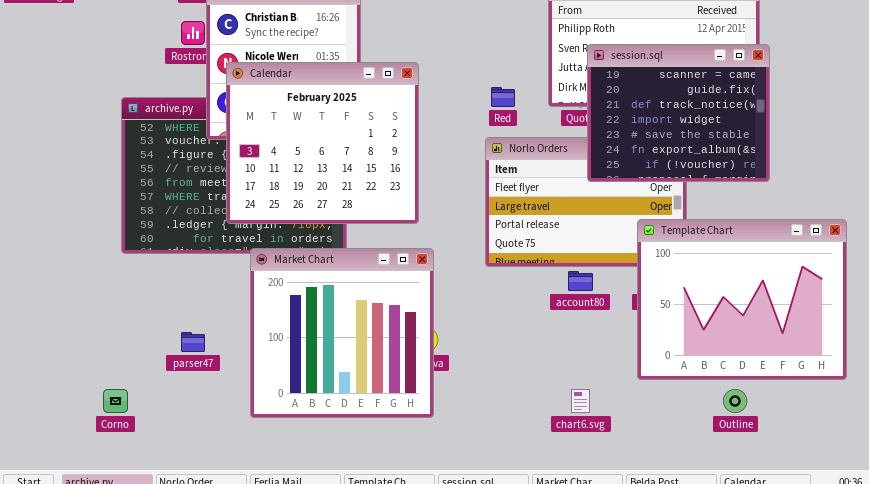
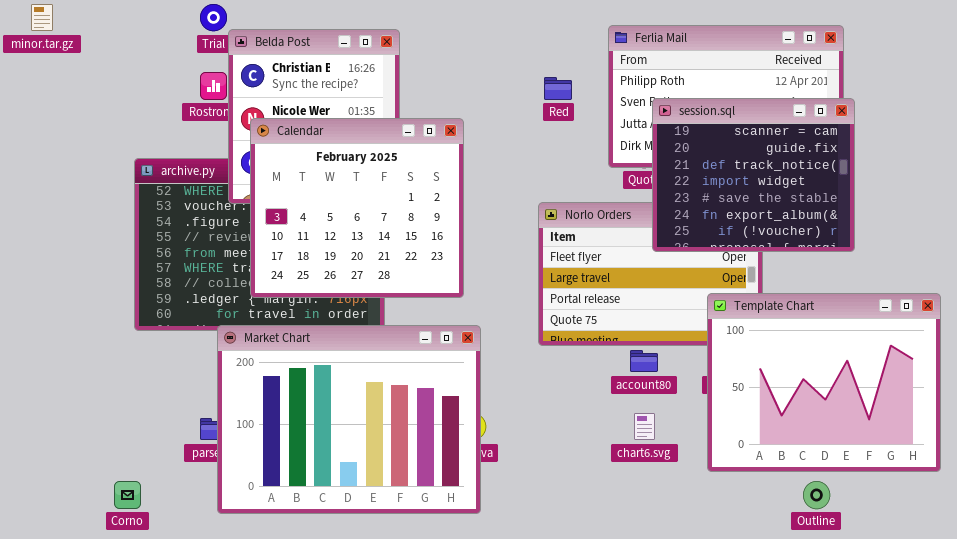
Red: [491,87,515,107] -> [544,77,572,100], moved
Market Chart: [250,248,434,418] -> [217,325,481,514], resized
chart6.svg: [571,389,590,413] -> [634,413,655,440], moved

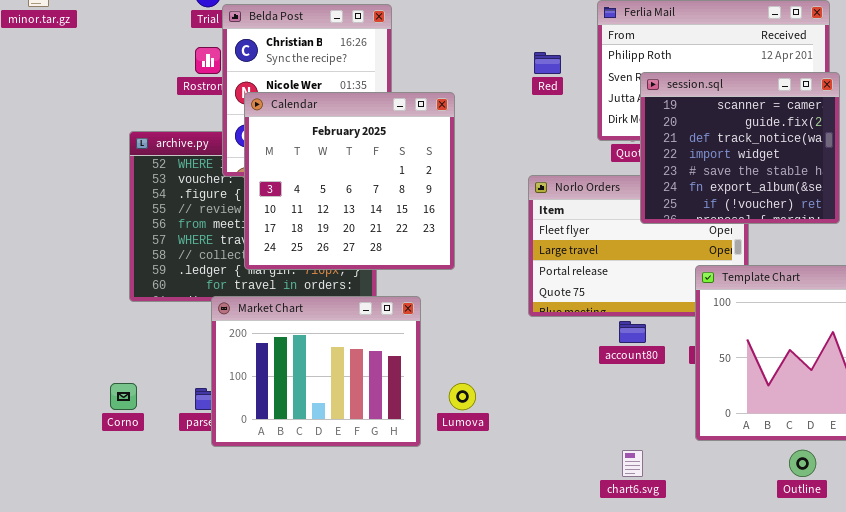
Market Chart: [217,325,481,514] -> [211,296,421,447], resized
chart6.svg: [634,413,655,440] -> [622,450,643,477], moved
Corno: [114,481,141,509] -> [110,383,137,410], moved

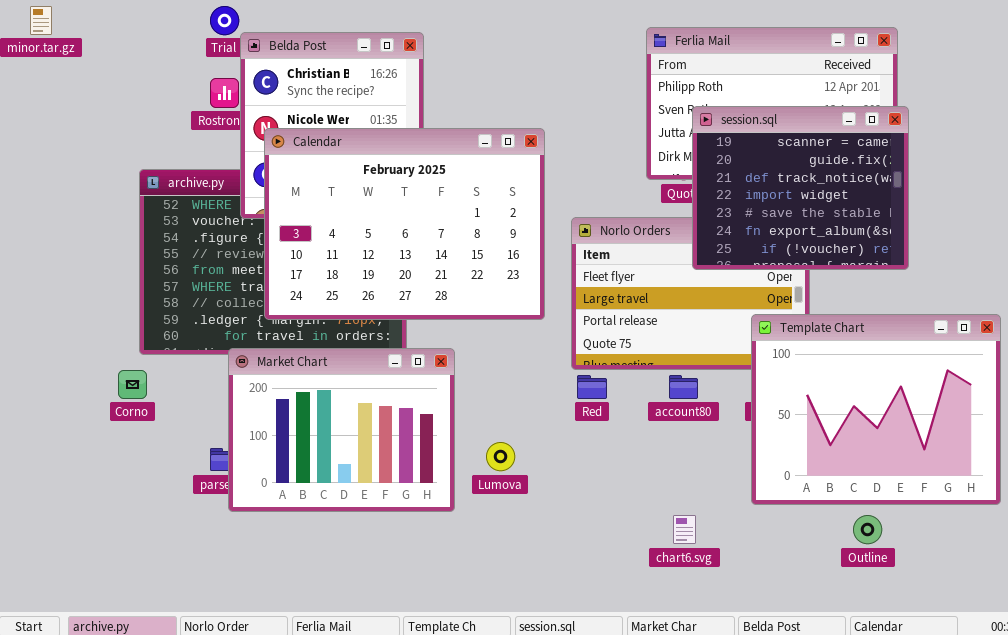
Red: [534,52,561,74] -> [577,375,607,399], moved
Calendar: [244,92,455,270] -> [264,128,545,320], resized
Corno: [110,383,137,410] -> [118,370,147,399], moved

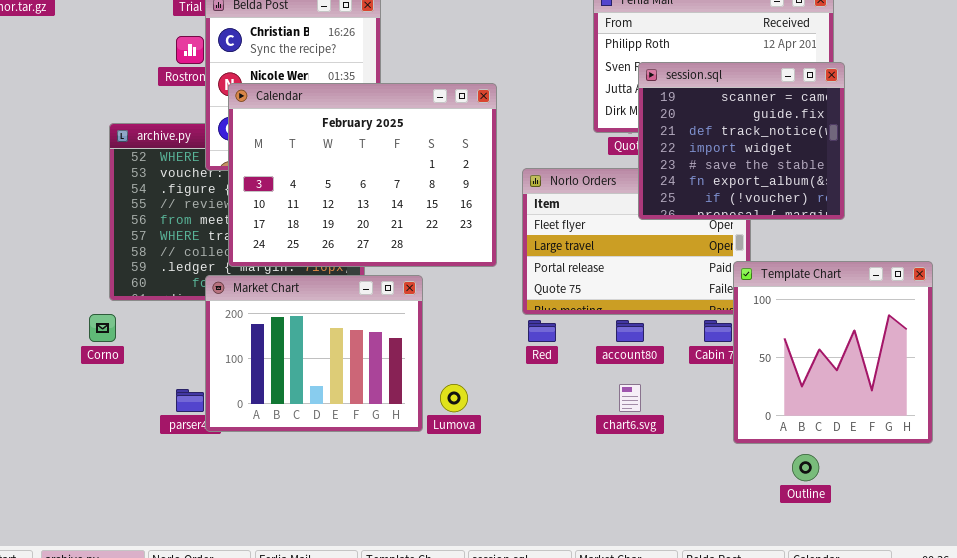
Template Chart: [751,314,1001,505] -> [733,261,933,444], resized
Market Chart: [228,348,455,512] -> [205,275,423,432], moved
chart6.svg: [673,515,696,544] -> [619,384,641,412], moved

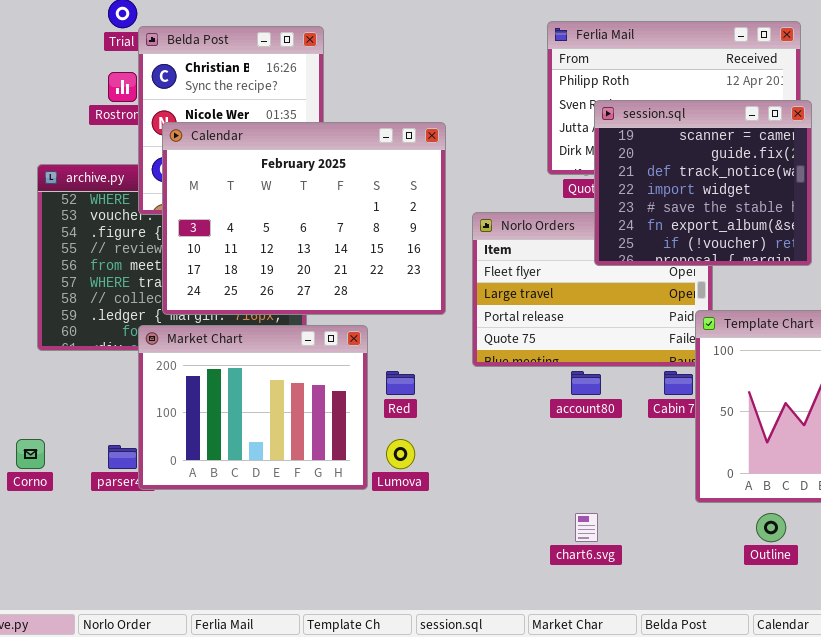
Corno: [89,314,116,342] -> [16,439,45,469], moved
Red: [528,320,556,342] -> [386,371,415,395], moved
chart6.svg: [619,384,641,412] -> [575,513,598,542], moved

